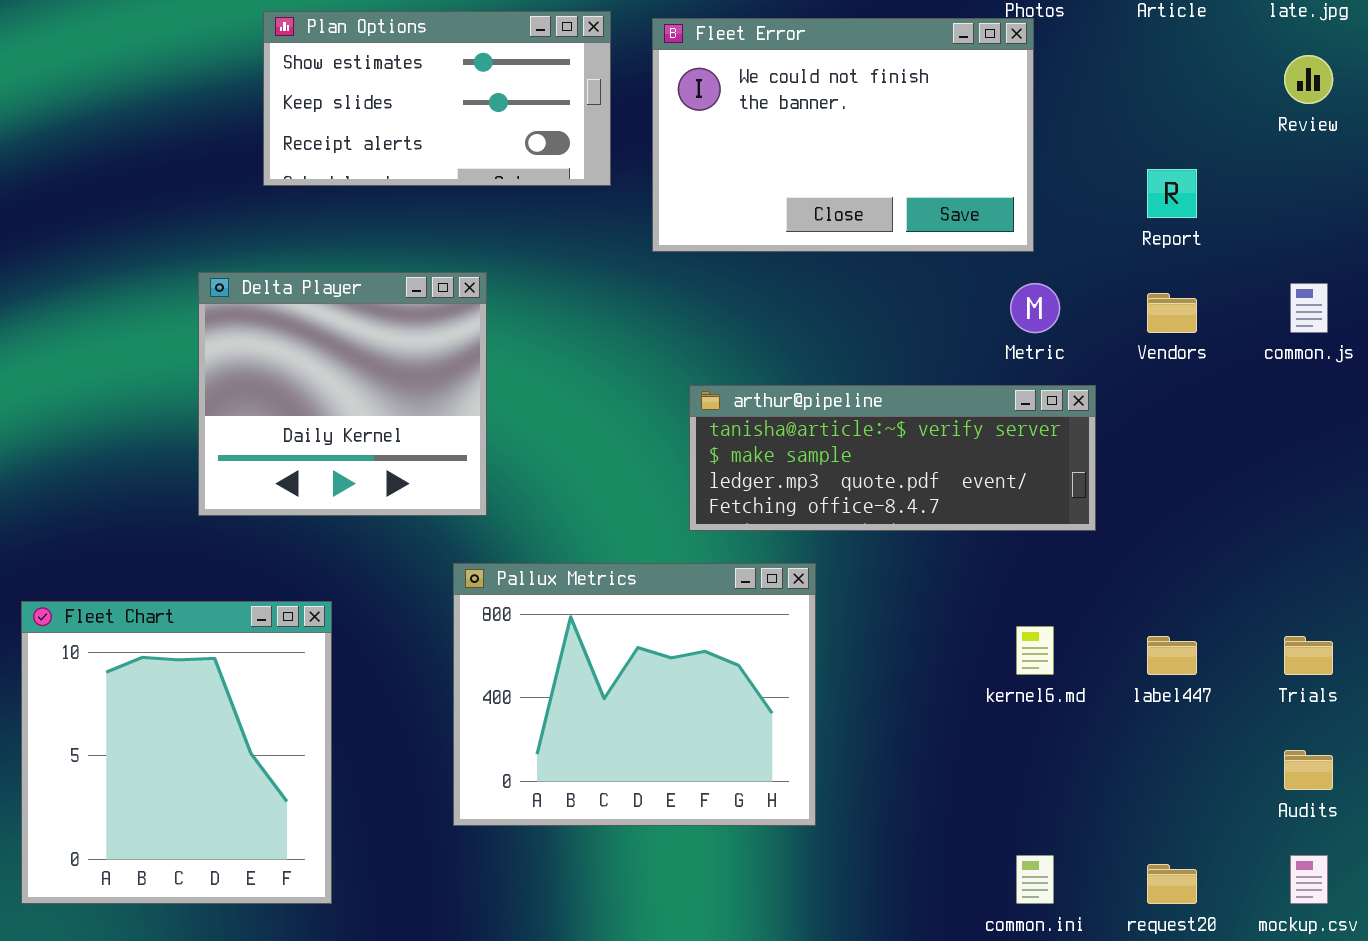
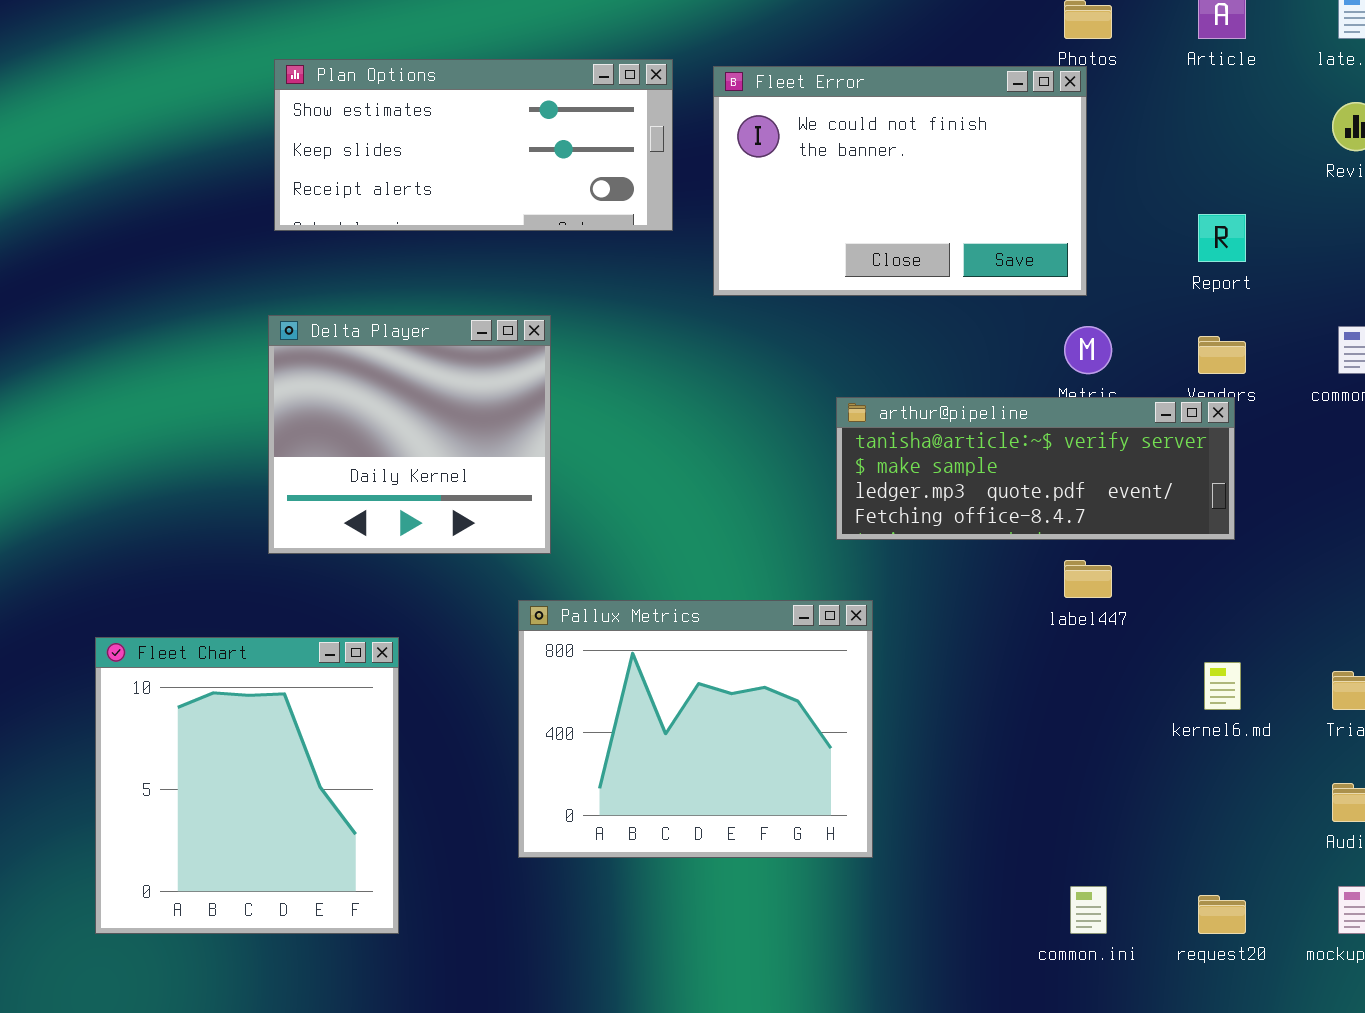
Plan Options: [263,11,611,186] -> [274,59,673,231], resized
arthur@pipeline: [689,385,1096,531] -> [836,397,1235,540], moved
kernel6.md: [1016,626,1054,675] -> [1204,662,1241,710], moved
label447: [1147,636,1197,675] -> [1064,560,1112,598], moved

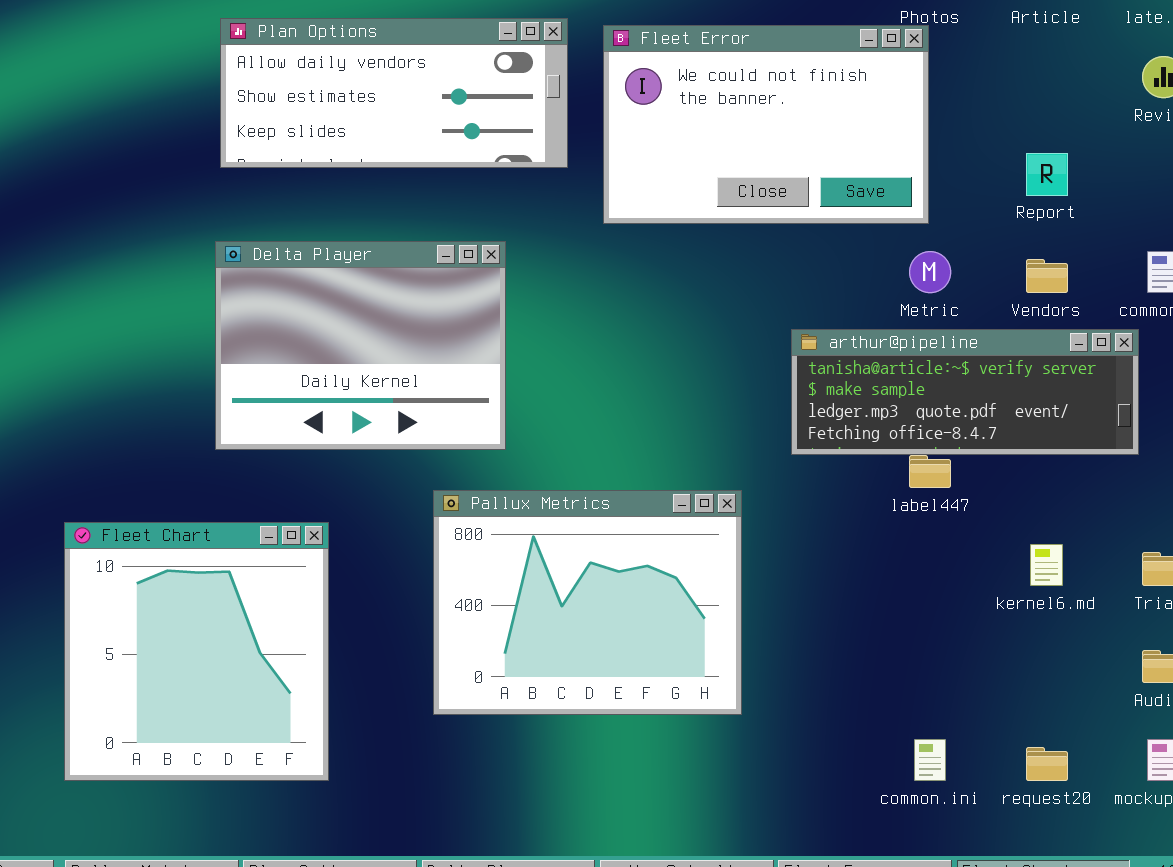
Plan Options: [274,59,673,231] -> [220,18,568,168], scrolled up 1 row
Delta Player: [268,315,551,554] -> [215,241,506,450], resized
arthur@pipeline: [836,397,1235,540] -> [791,329,1139,455], moved

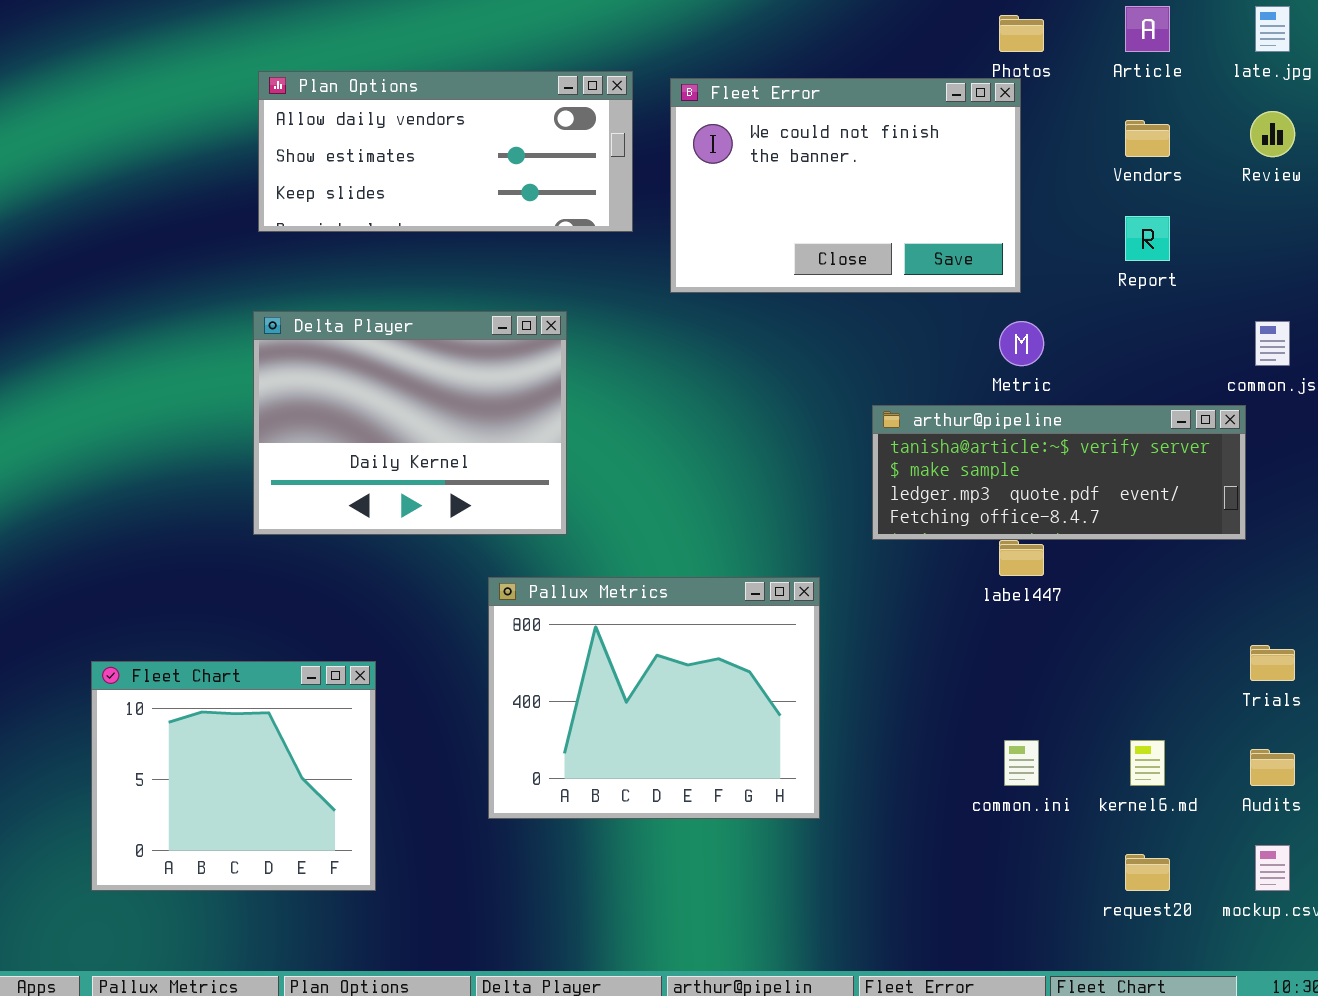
Vendors: [1026,259,1068,293] -> [1125,120,1170,157], moved
Fleet Chart: [64,522,329,781] -> [91,661,376,891], resized
kernel6.md: [1030,544,1063,586] -> [1130,740,1165,786], moved
common.ini: [914,739,946,781] -> [1004,740,1039,786], moved

